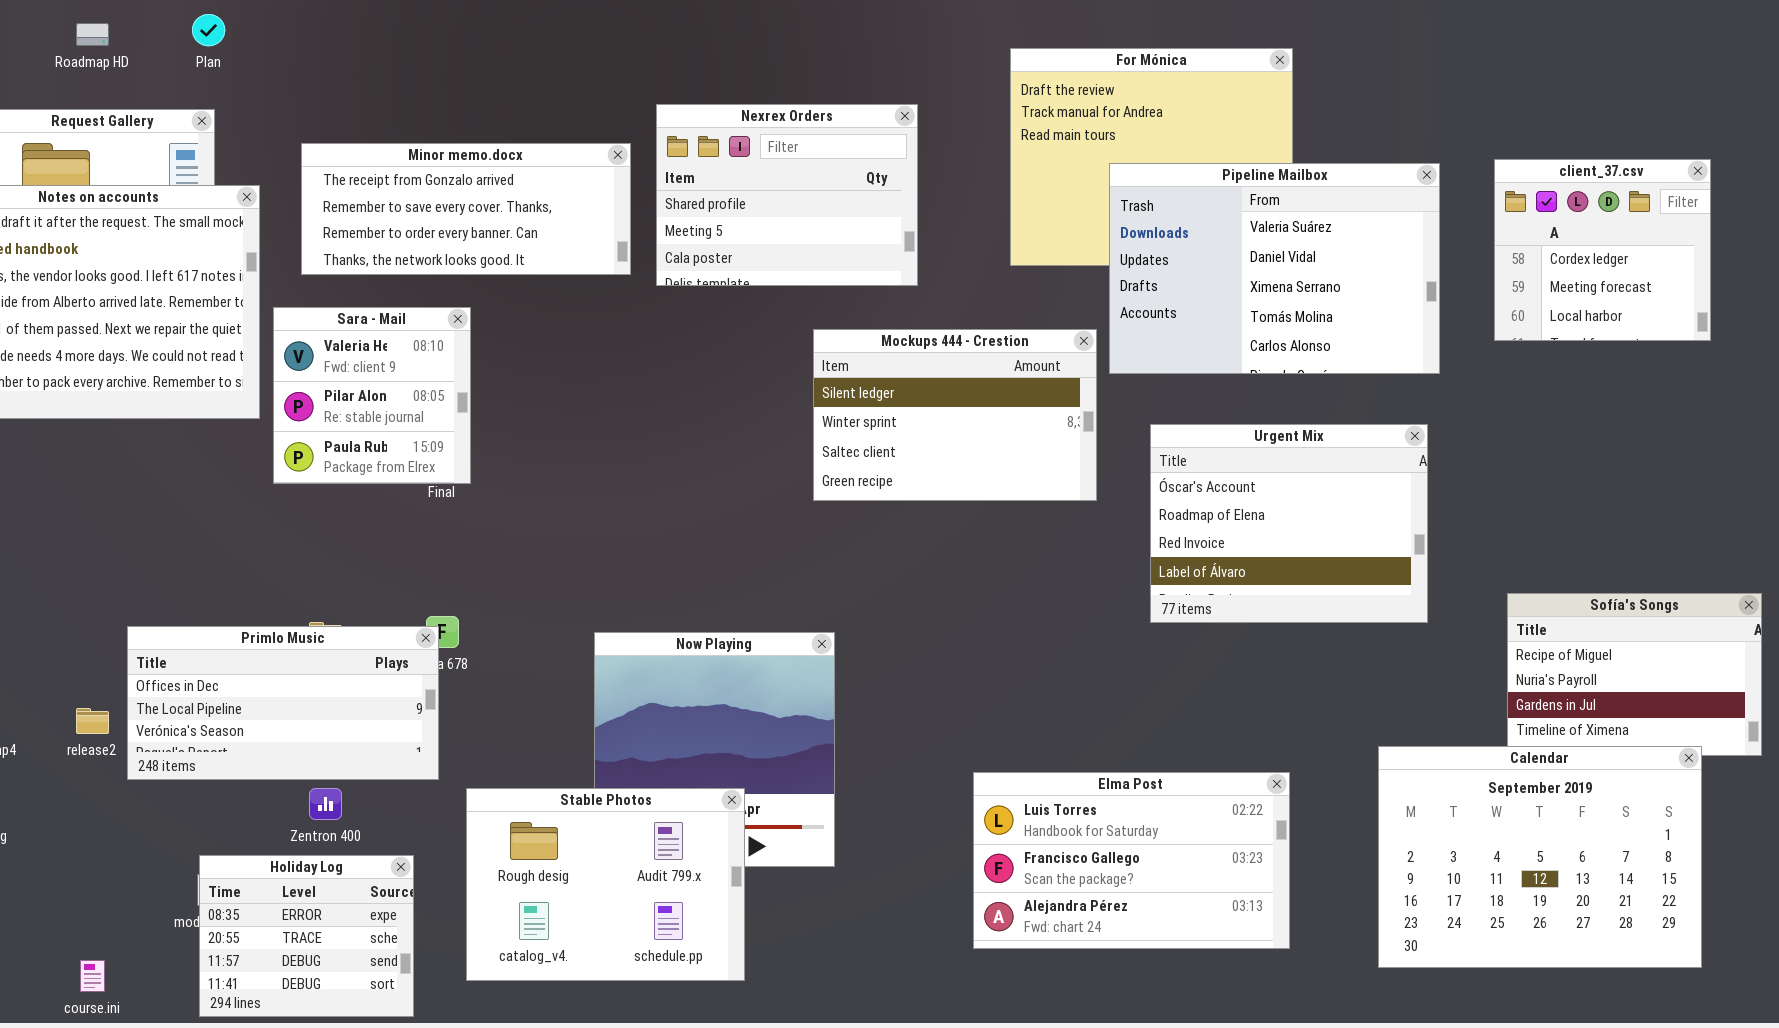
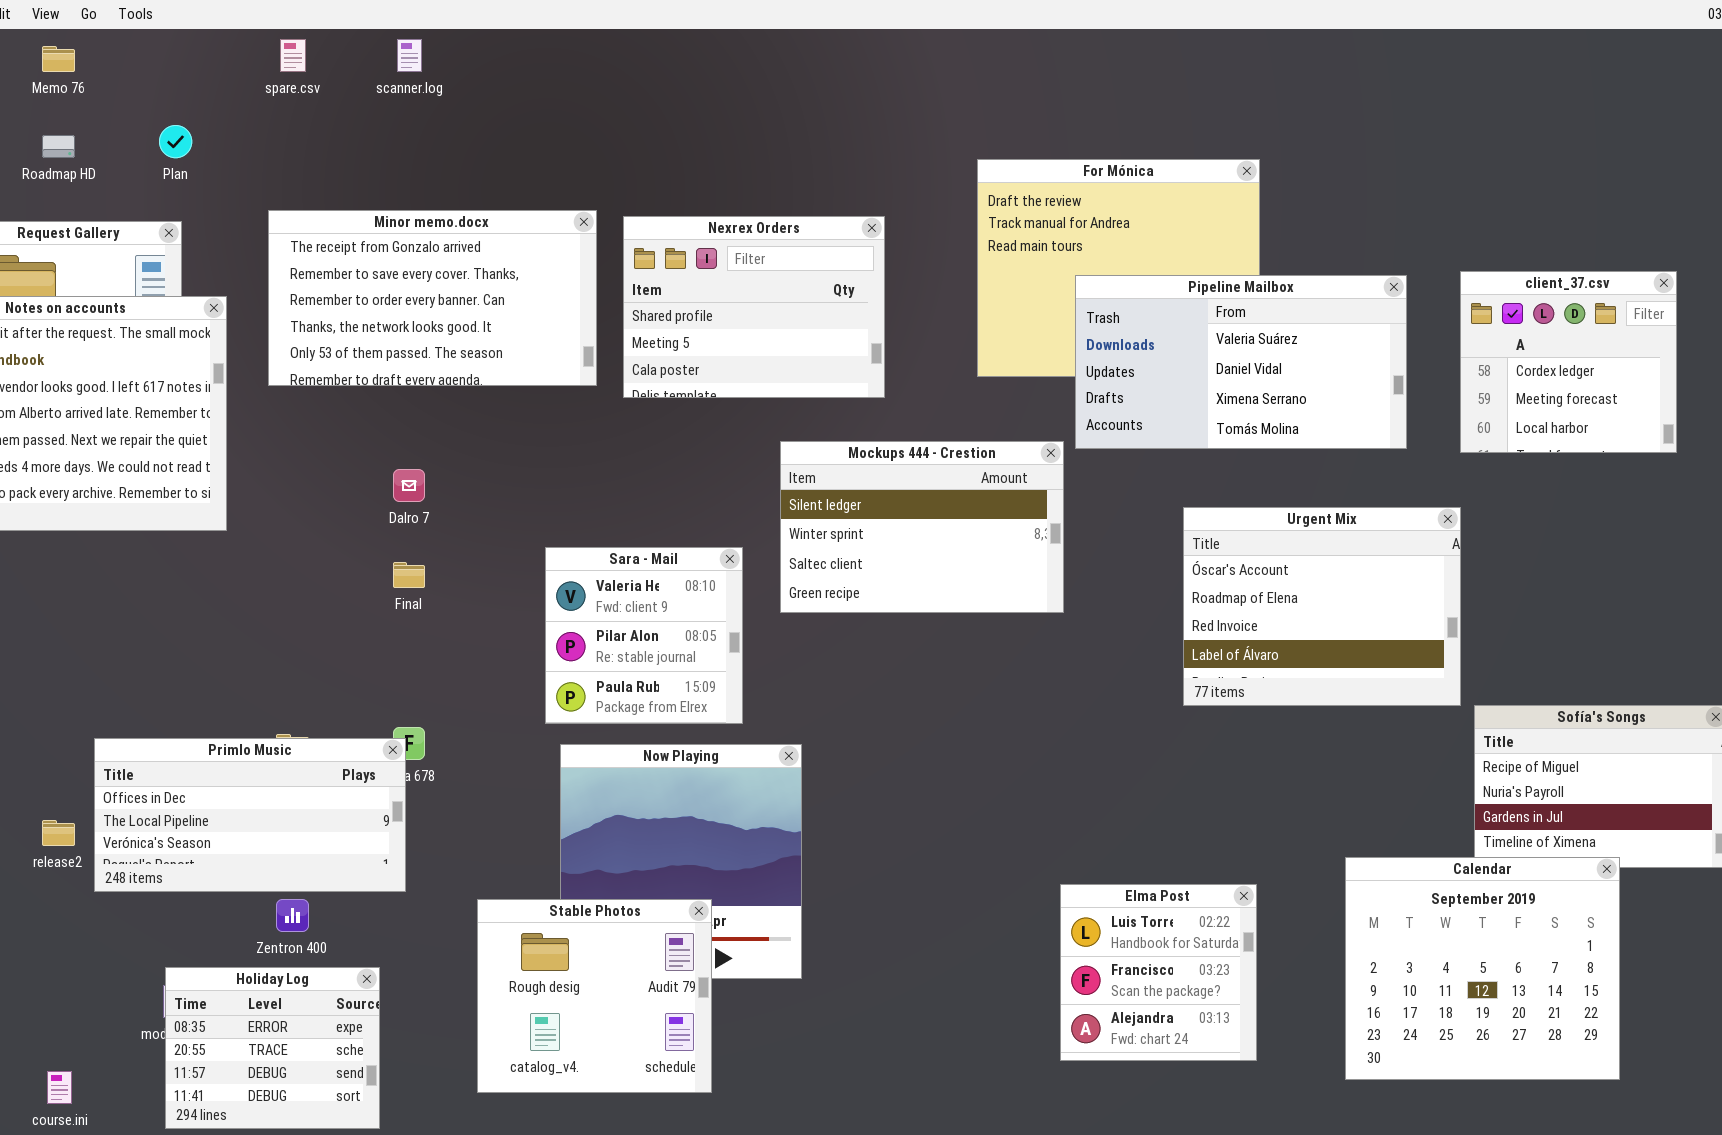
Minor memo.docx: [301,143,631,275] -> [268,210,597,386], resized
Pipeline Mailbox: [1109,163,1440,374] -> [1075,275,1407,449], resized
Sara - Mail: [273,307,471,484] -> [545,547,743,724], moved
Urgent Mix: [1150,424,1428,623] -> [1183,507,1461,706], moved
Calendar: [1378,746,1702,968] -> [1345,857,1620,1080], resized
Elma Post: [973,772,1290,949] -> [1060,884,1257,1061], resized
Stable Photos: [466,788,745,981] -> [477,899,712,1093], resized

